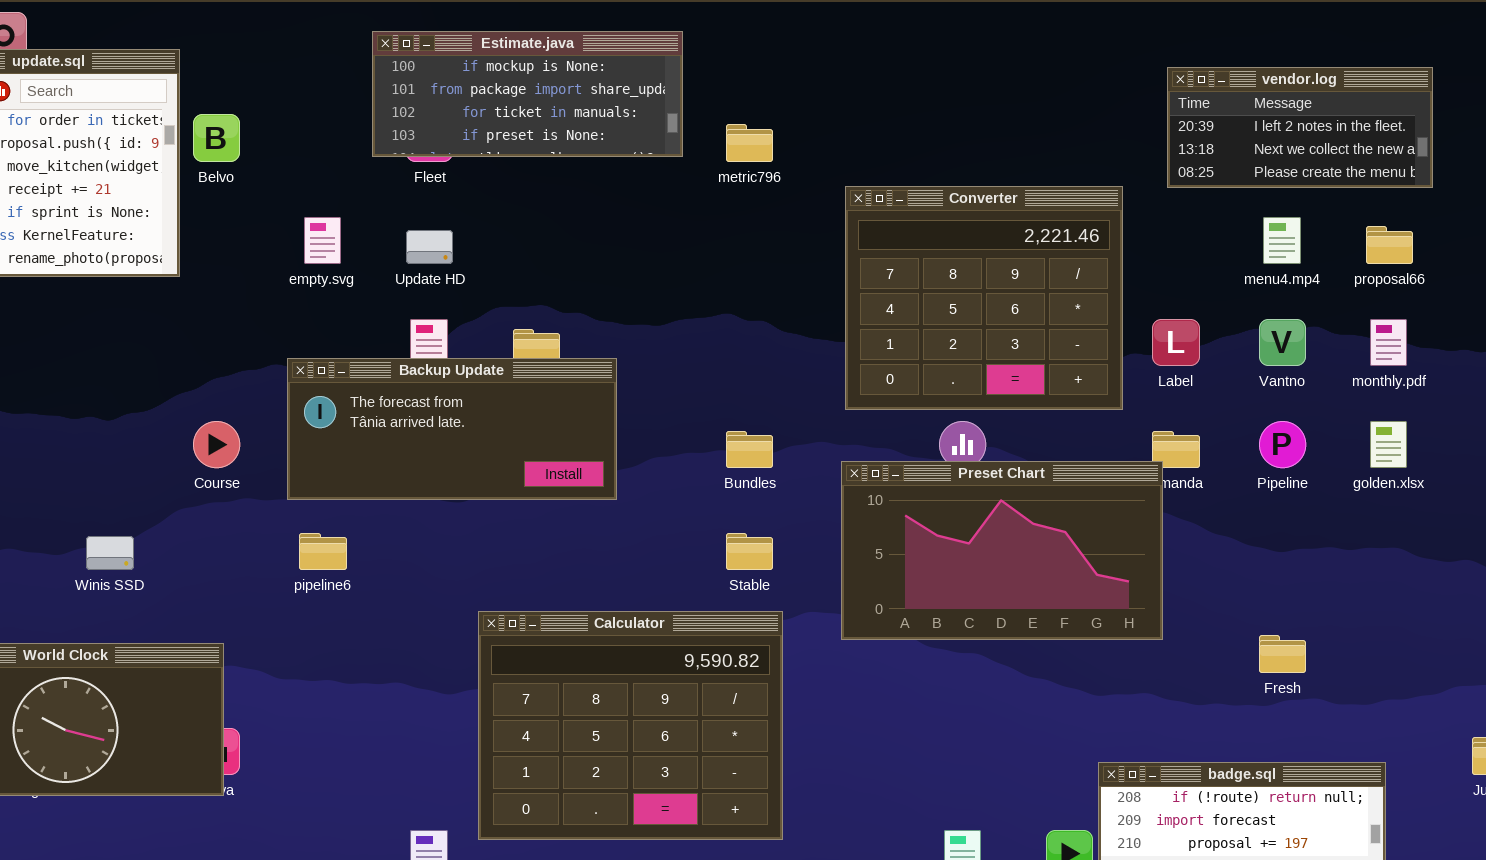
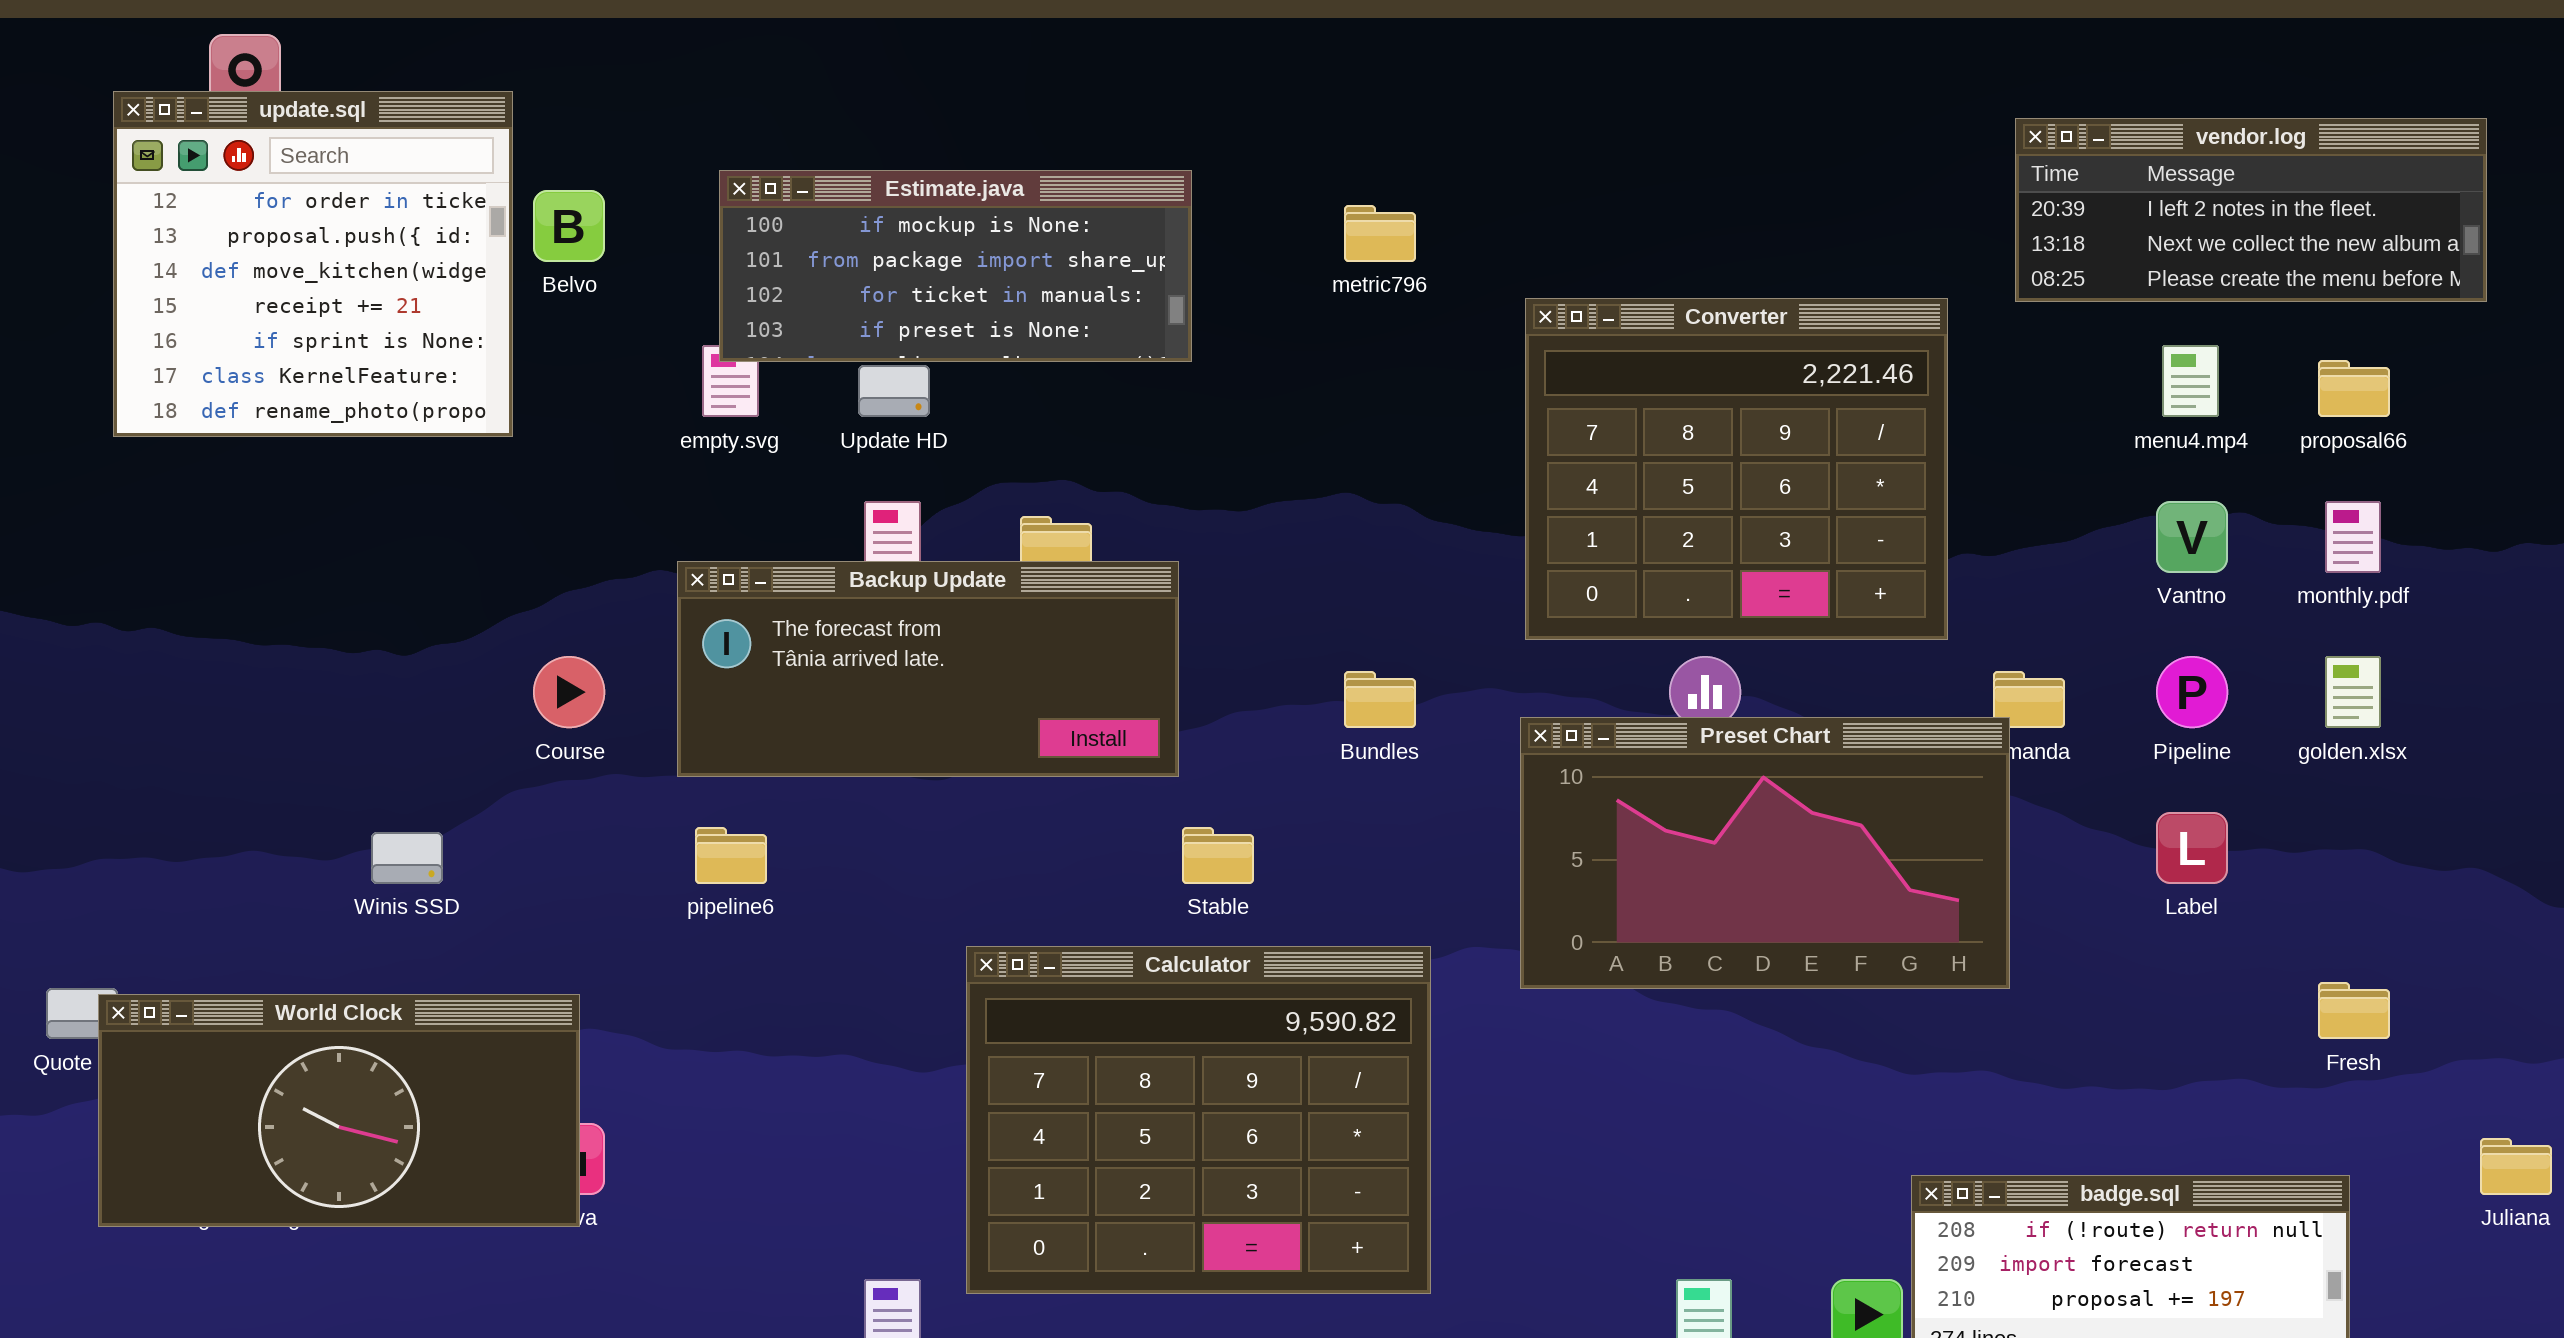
Estimate.java: [372,31,683,157] -> [719,170,1192,362], moved
vendor.log: [1167,67,1433,188] -> [2015,118,2487,302], resized
Label: [1152,319,1200,366] -> [2156,812,2228,884], moved
Stable: [726,533,773,570] -> [1182,827,1254,884], moved
Fresh: [1259,635,1306,673] -> [2318,982,2390,1039], moved

